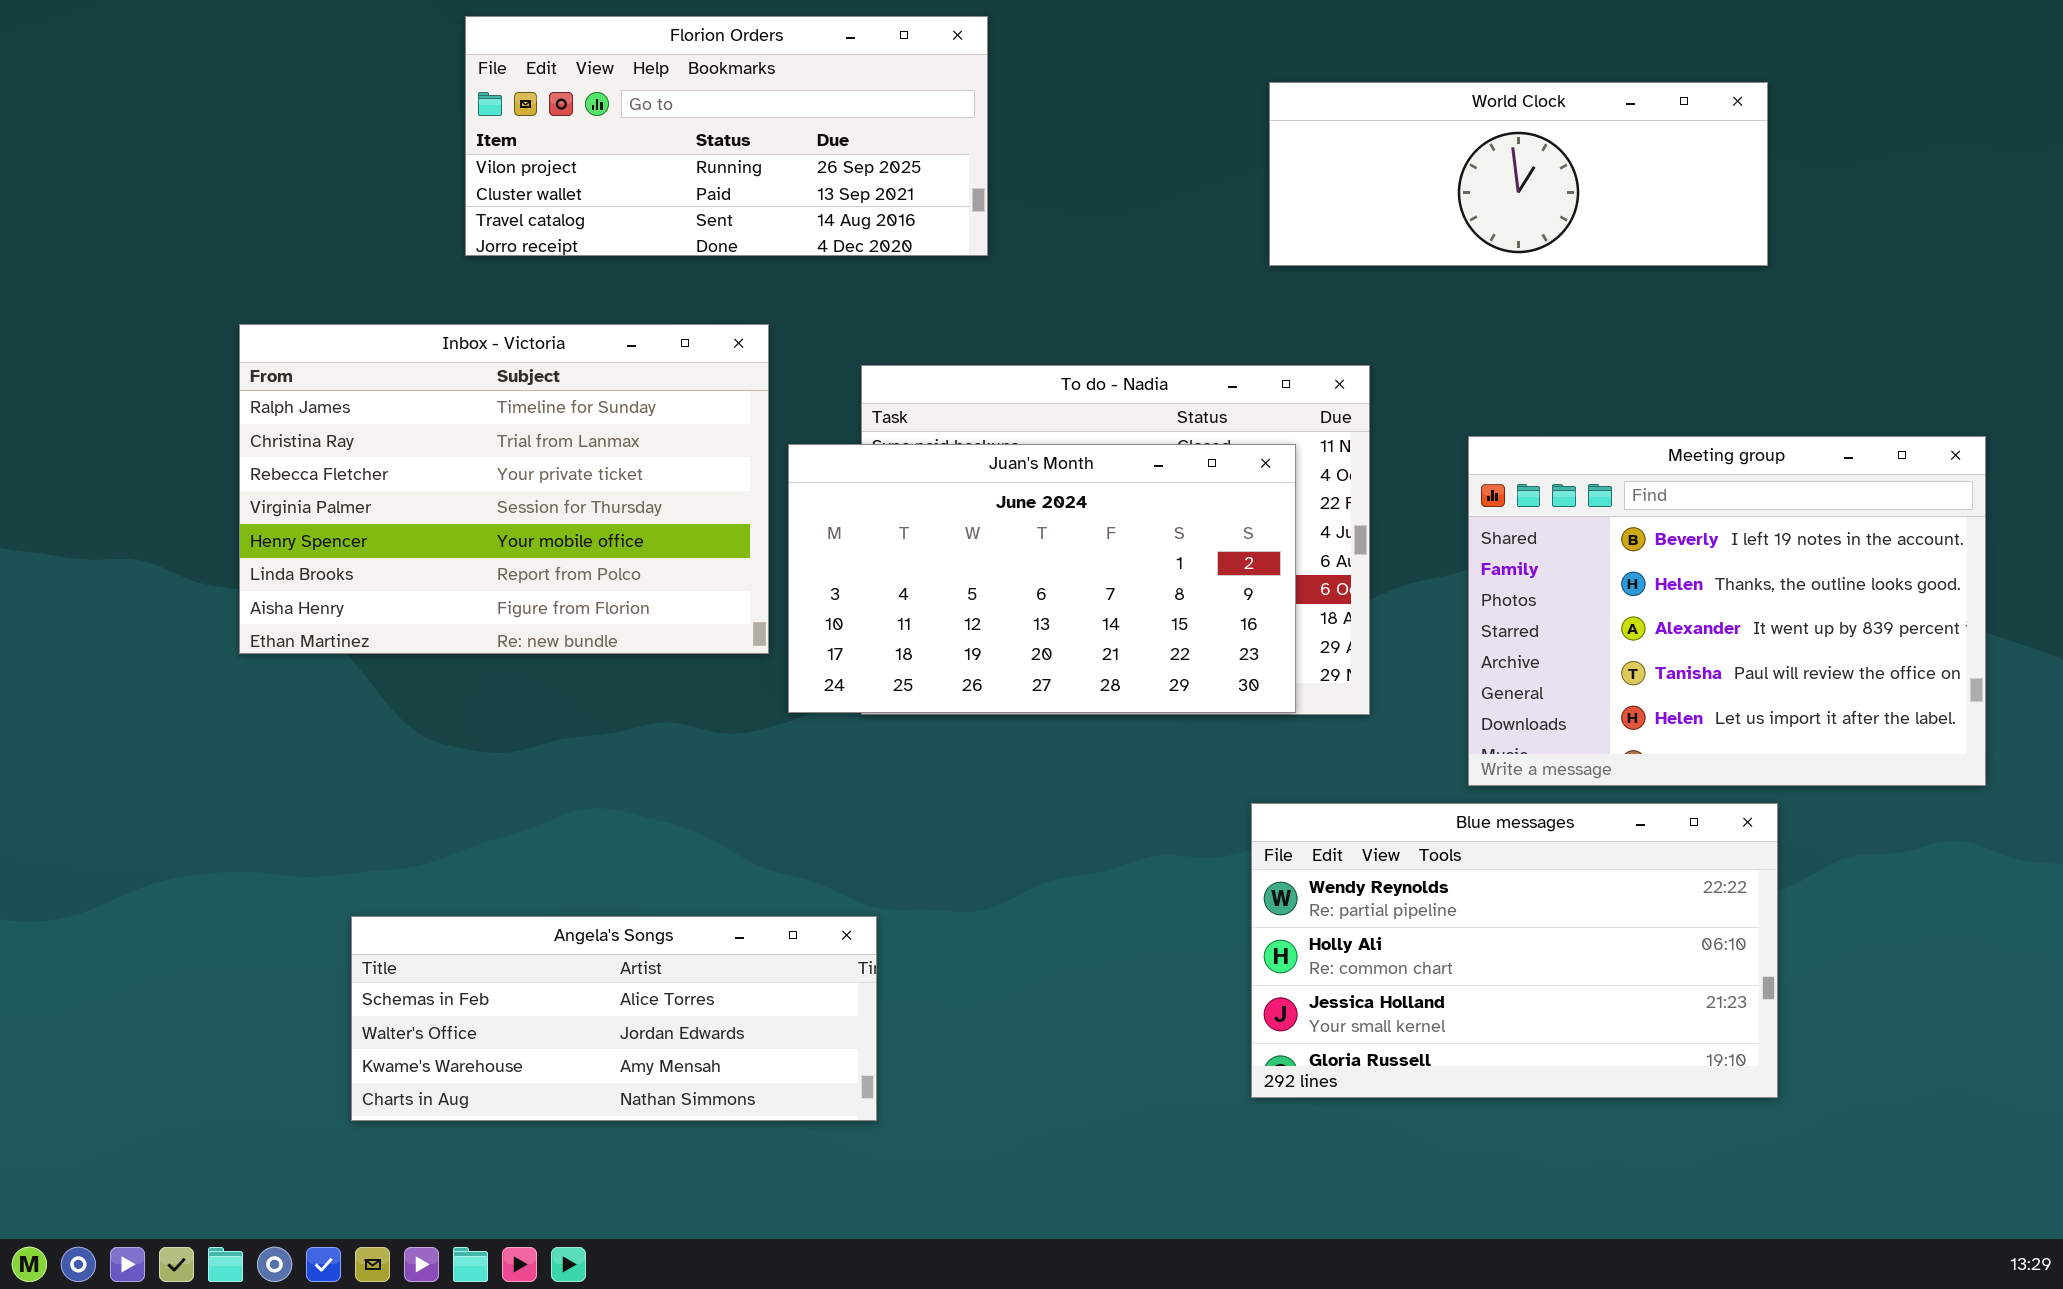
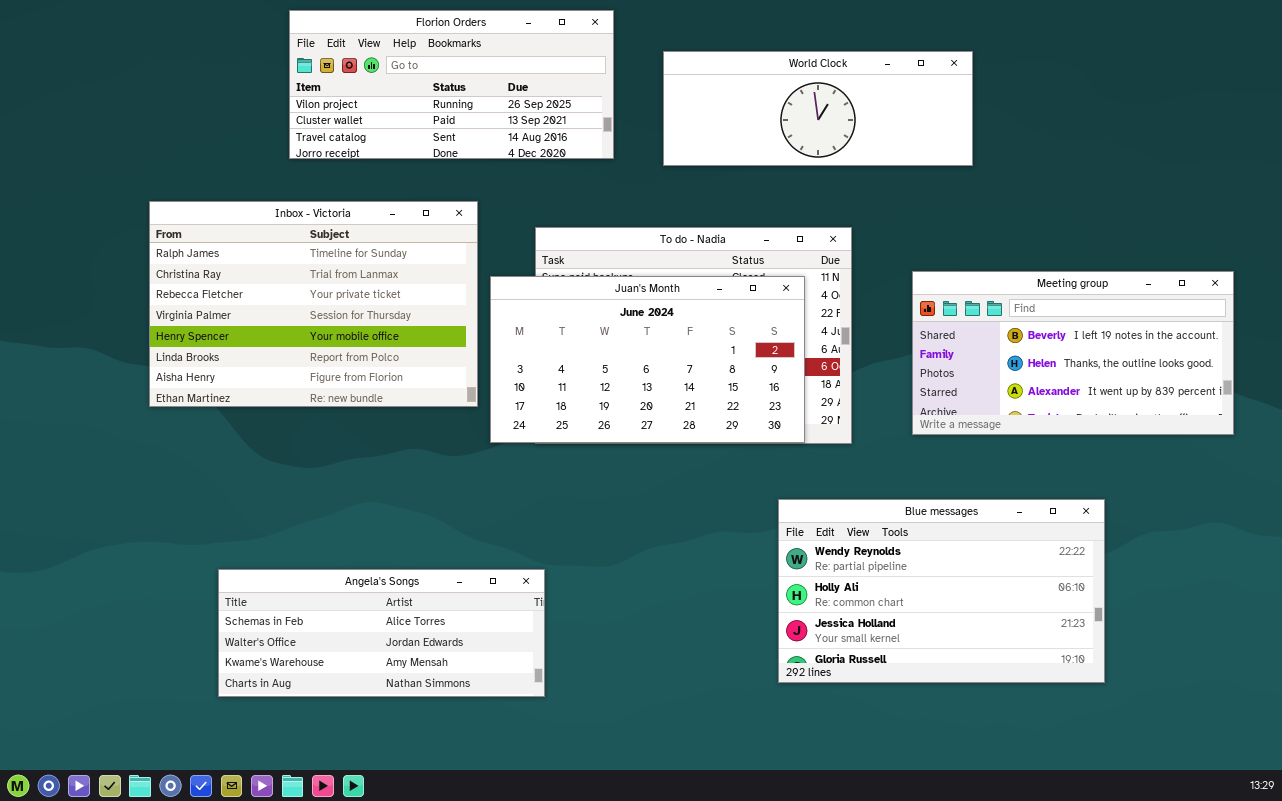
World Clock: [1269,82,1768,266] -> [663,51,973,166], moved
Meeting group: [1468,436,1986,786] -> [912,271,1234,435], resized

